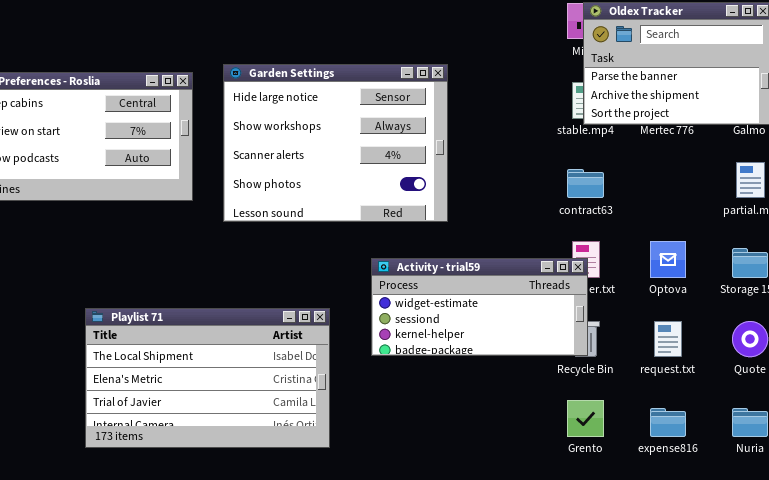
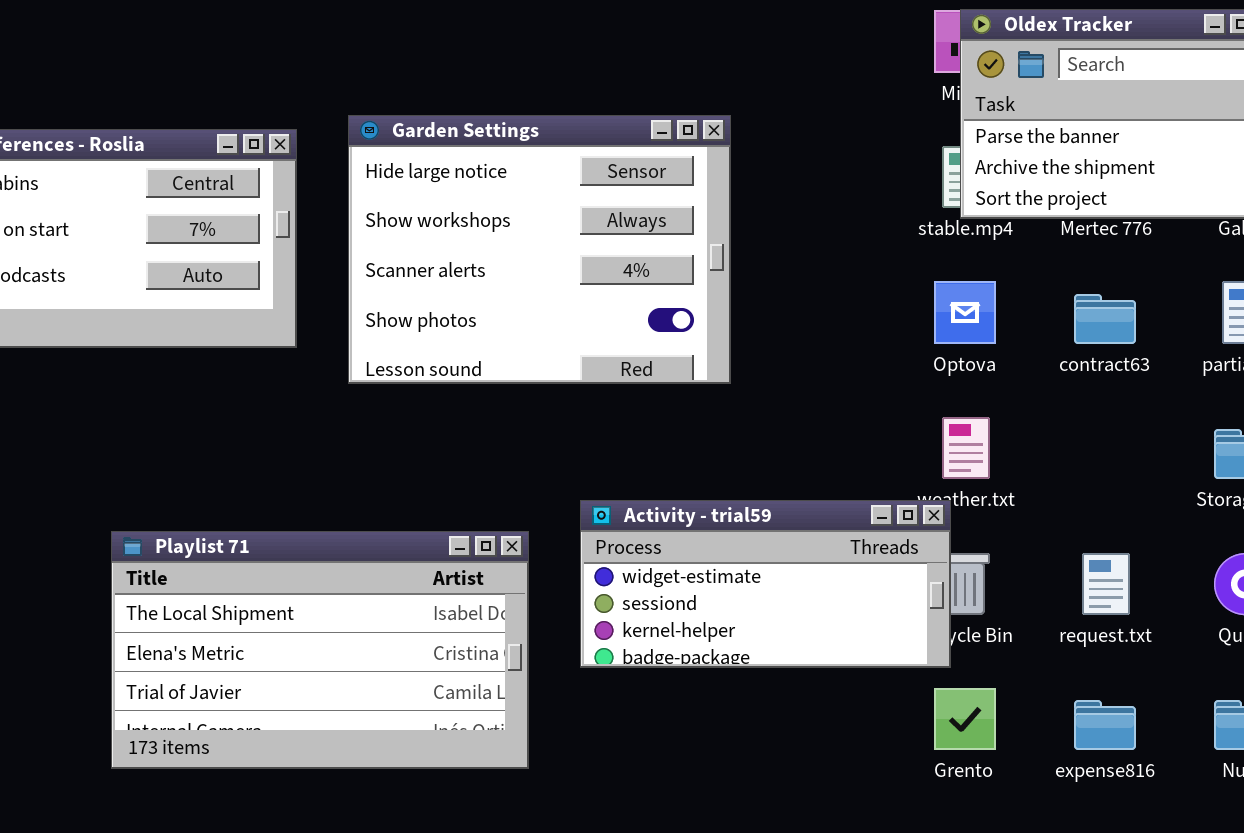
contract63: [567,169,604,198] -> [1074,294,1136,344], moved
Optova: [650,241,686,278] -> [934,281,996,344], moved
Activity - trial59: [371,258,588,356] -> [580,500,951,668], moved

